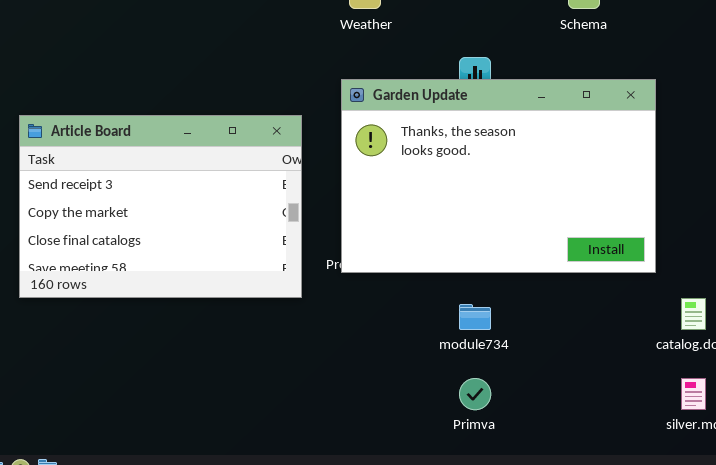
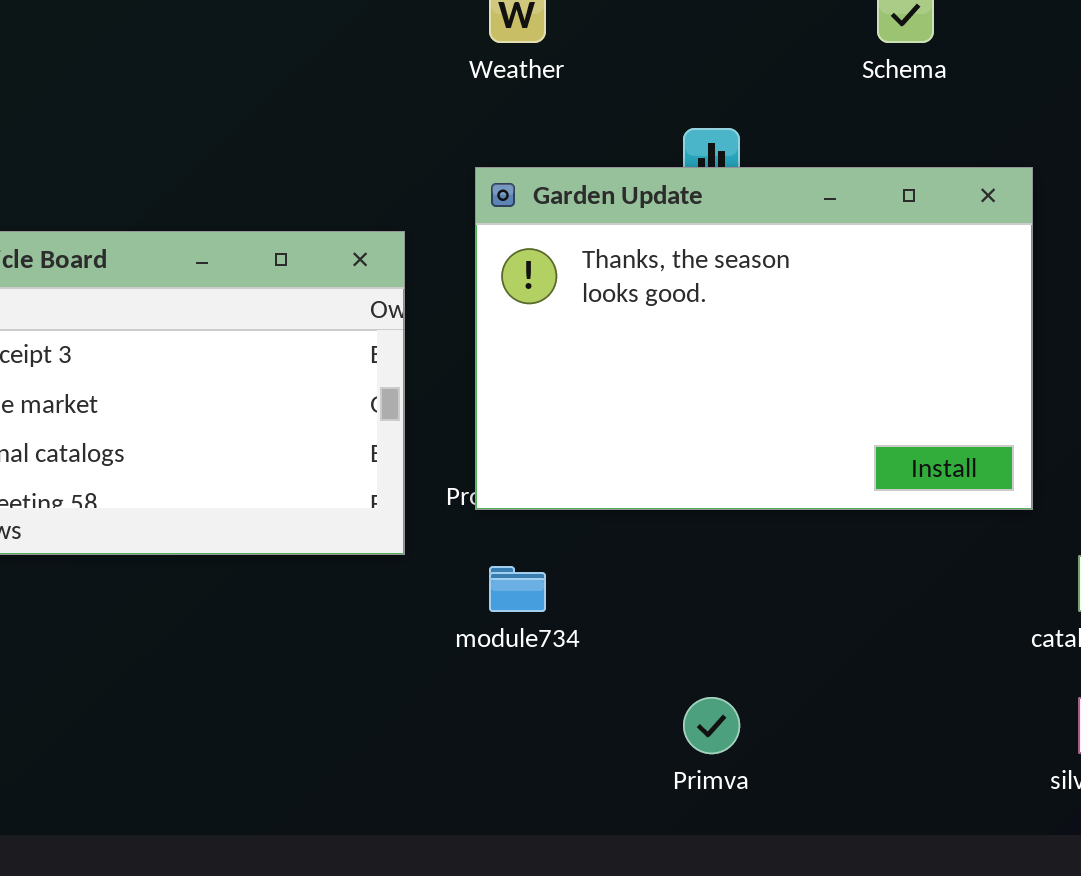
module734: [459,304,491,330] -> [489,566,546,612], moved

